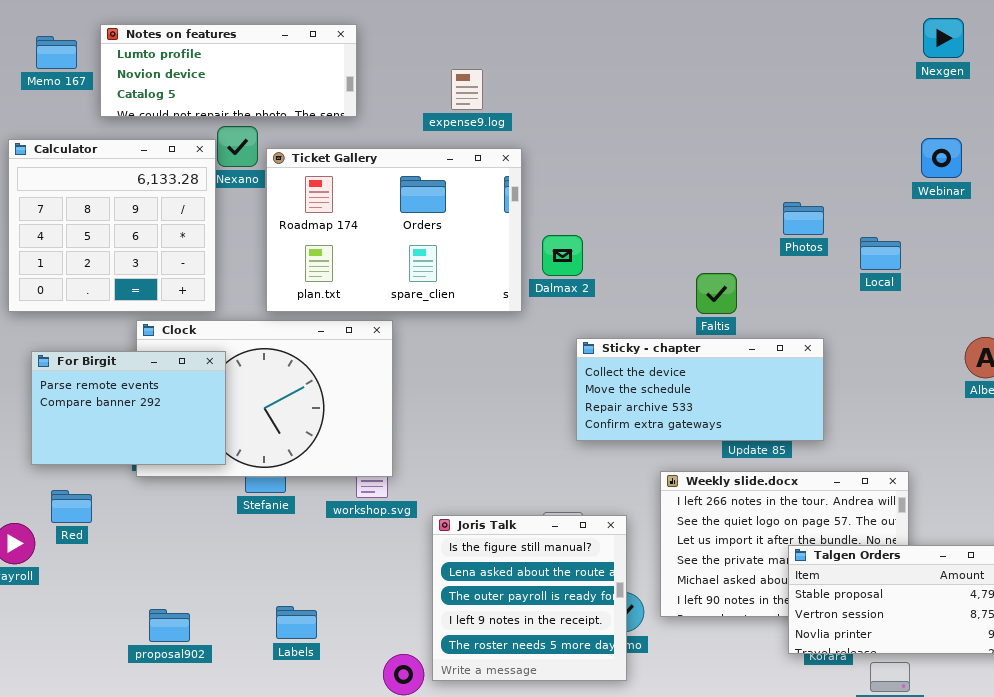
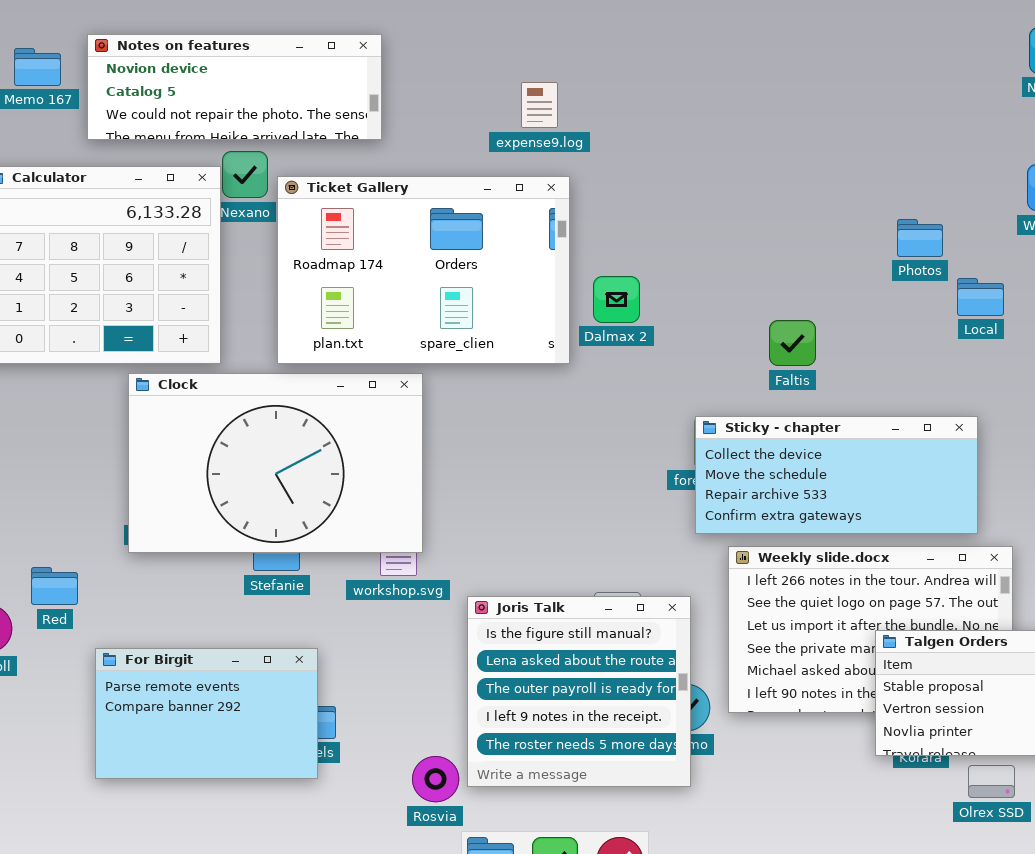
Notes on features: [100,24,357,117] -> [87,34,382,140], scrolled down 1 row
expense9.log: [451,69,483,110] -> [521,82,558,128], moved
Photos: [783,202,824,235] -> [897,219,943,257], moved
Sticky - chapter: [576,338,824,441] -> [695,416,978,534], moved
For Birgit: [31,351,226,465] -> [95,648,318,779], moved

